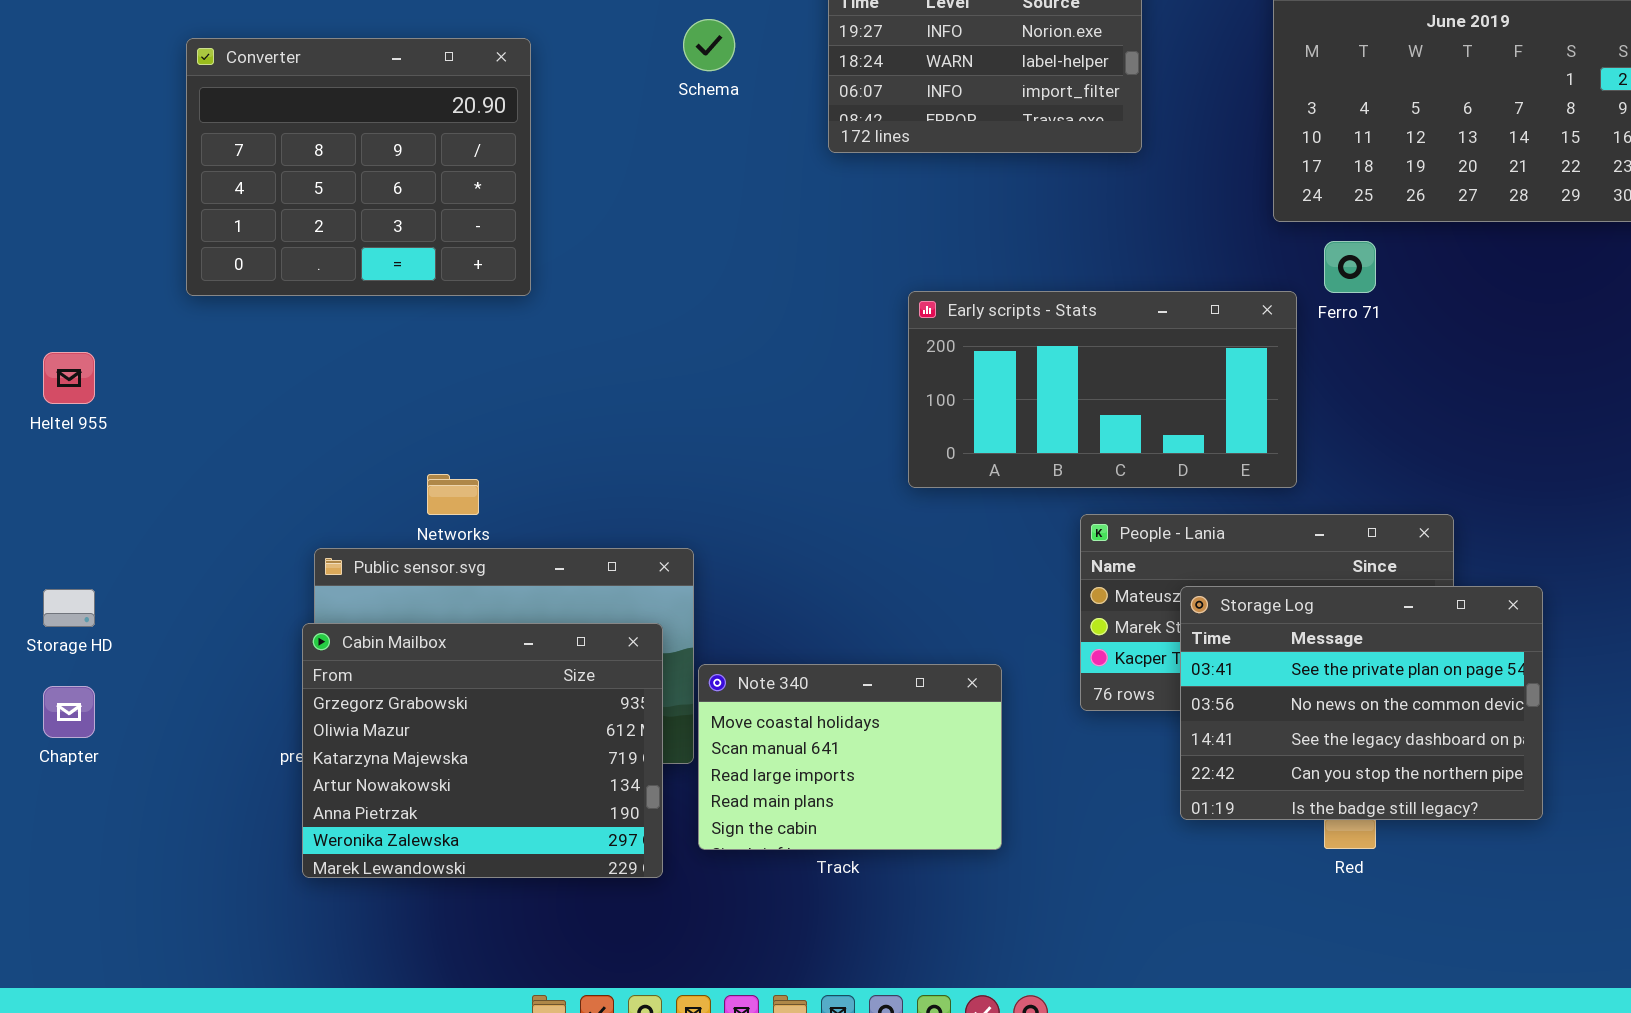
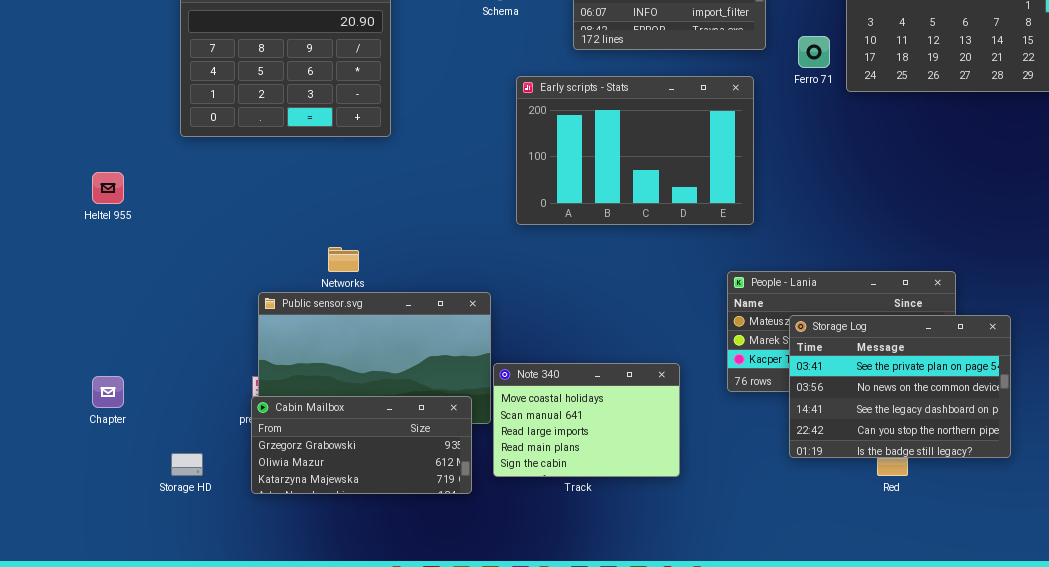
Ferro 71: [1324,241,1376,293] -> [798,36,830,68], moved
Early scripts - Stats: [908,291,1297,488] -> [516,76,754,225], moved, resized
Storage HD: [43,589,95,627] -> [171,453,203,476], moved
Cabin Mailbox: [302,623,663,878] -> [251,396,472,494], resized

